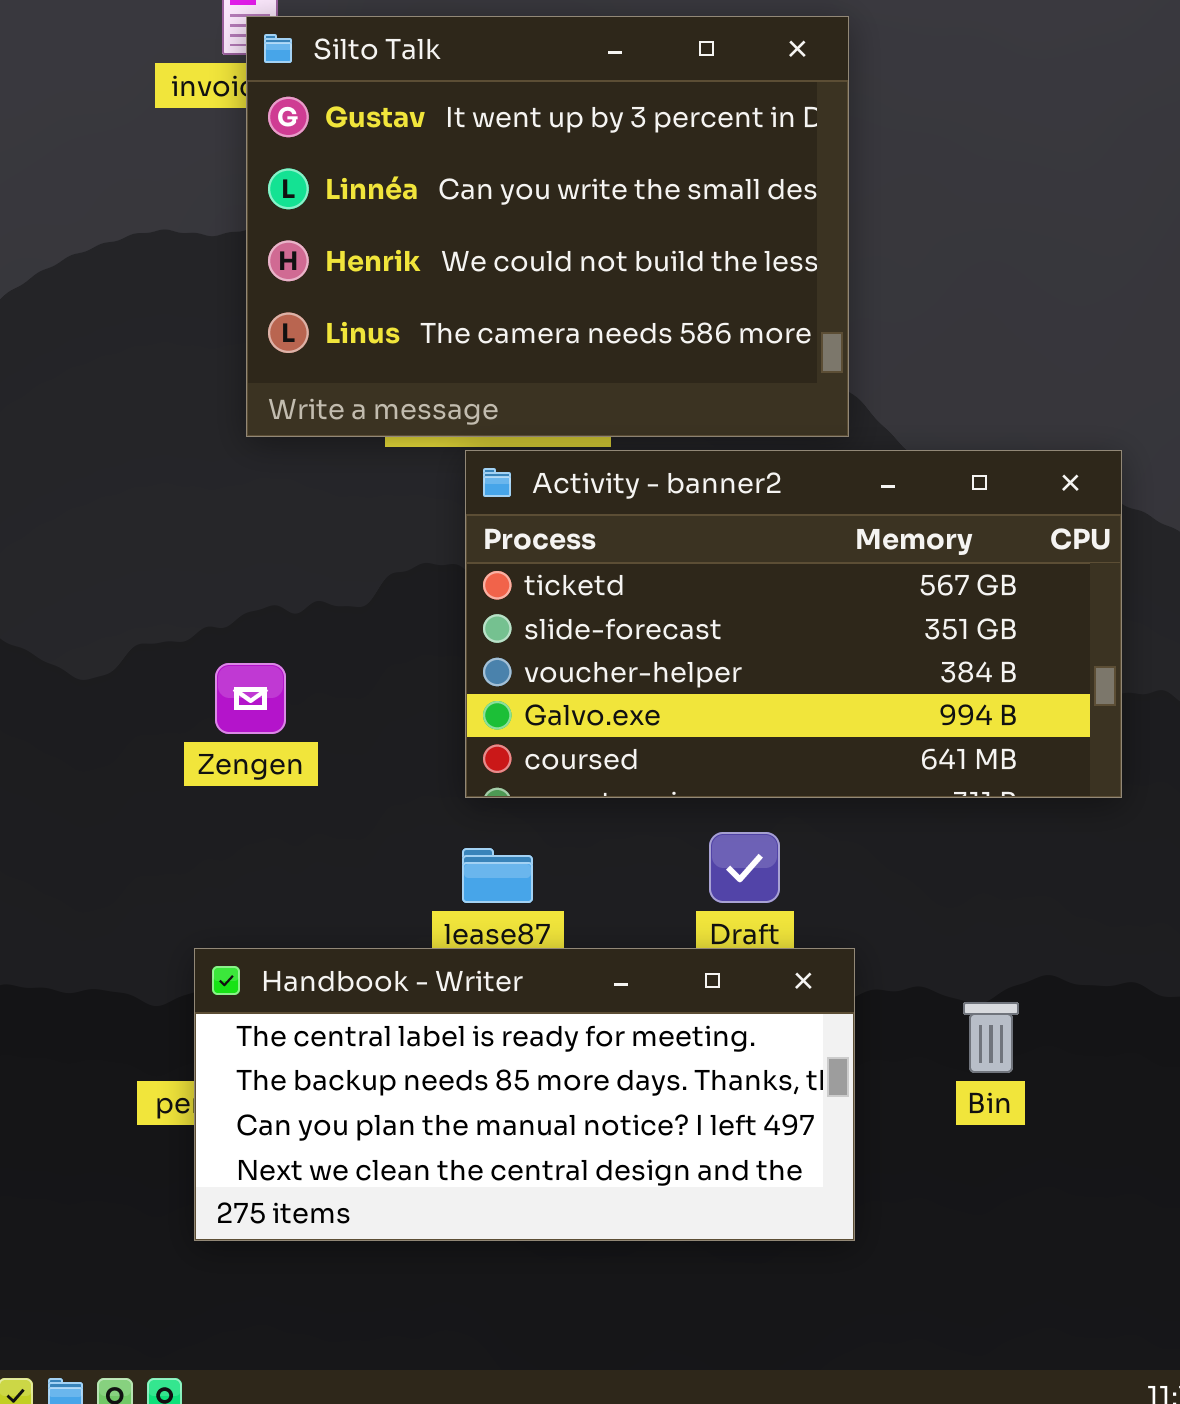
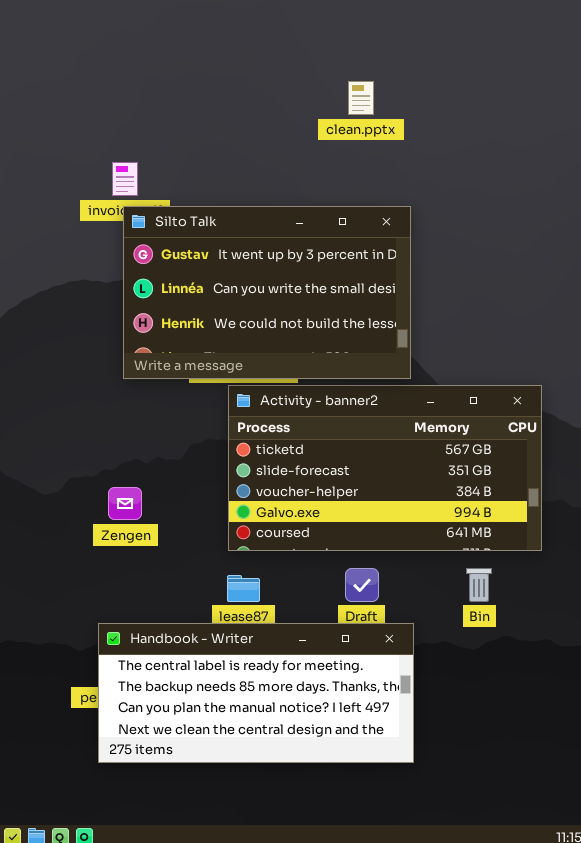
Silto Talk: [246,16,849,437] -> [123,206,411,379], resized
Bin: [963,1002,1019,1073] -> [466,568,492,602], moved

